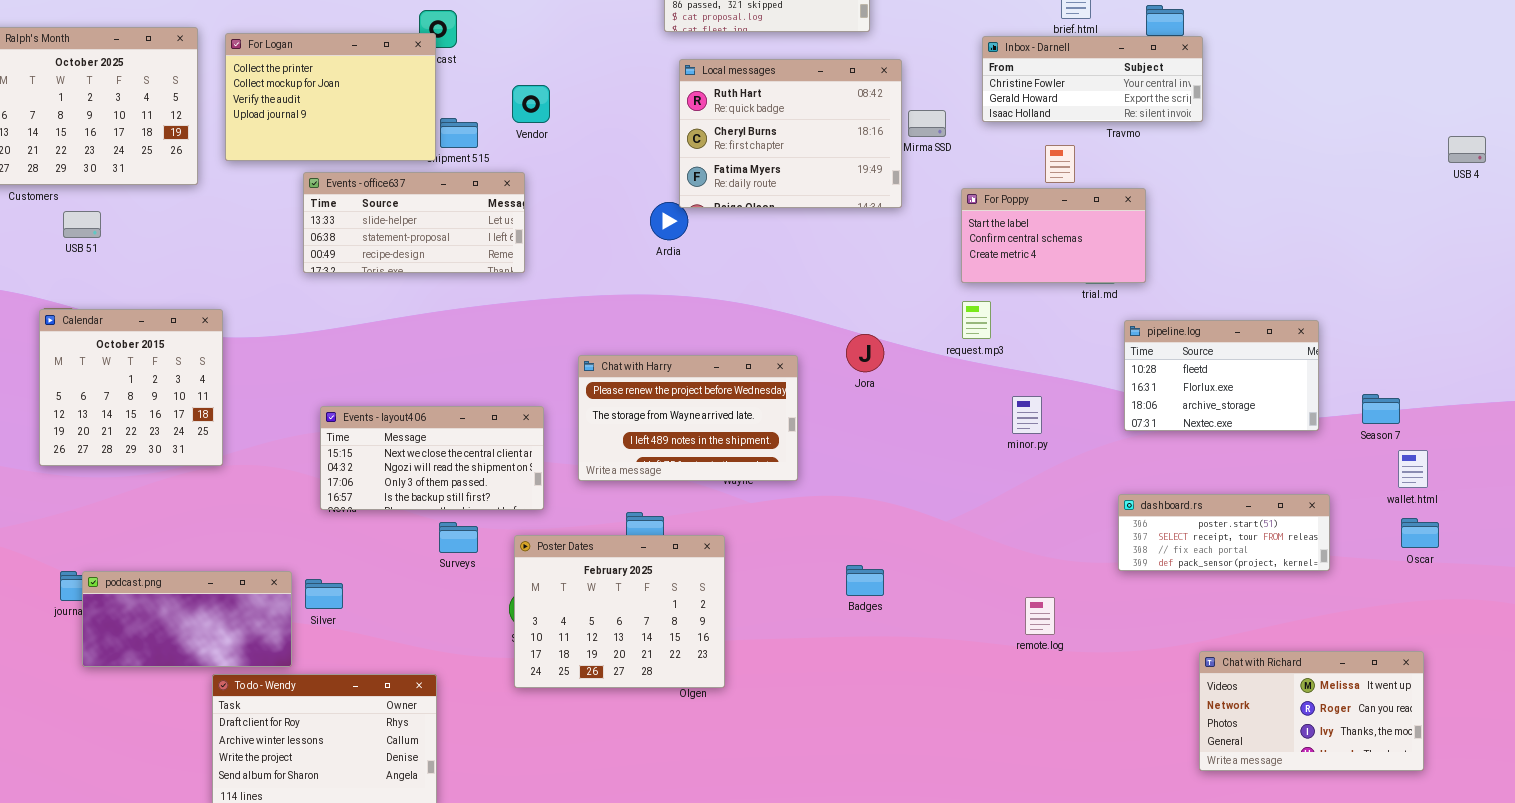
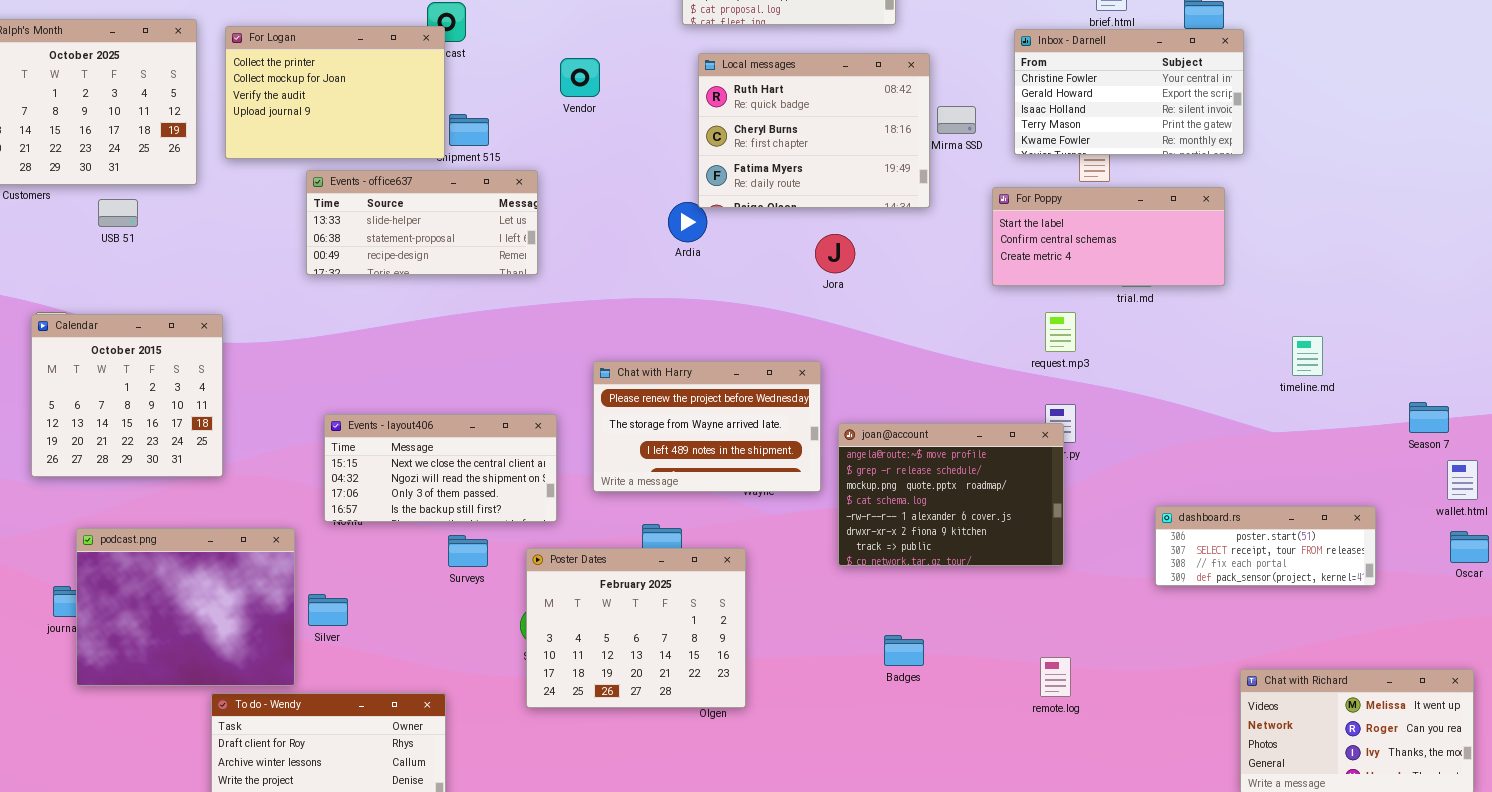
Inbox - Darnell: [982,36,1203,122] -> [1014,29,1244,155], resized
Vendor: [512,85,550,123] -> [560,58,600,97], moved
For Poppy: [961,188,1146,283] -> [992,187,1225,286], resized
USB 51: [63,211,101,238] -> [98,199,138,227], moved
request.mp3: [962,301,991,339] -> [1045,312,1076,352], moved
pipeline.log: [1124,320,1319,431] -> none, closed
Jora: [846,334,884,372] -> [815,234,855,273], moved
joan@account: none -> [838,423,1064,566], opened
Badges: [846,565,884,596] -> [884,635,924,666], moved
podcast.png: [82,571,292,667] -> [76,528,295,686], resized
remote.log: [1025,597,1055,635] -> [1040,657,1071,697], moved

